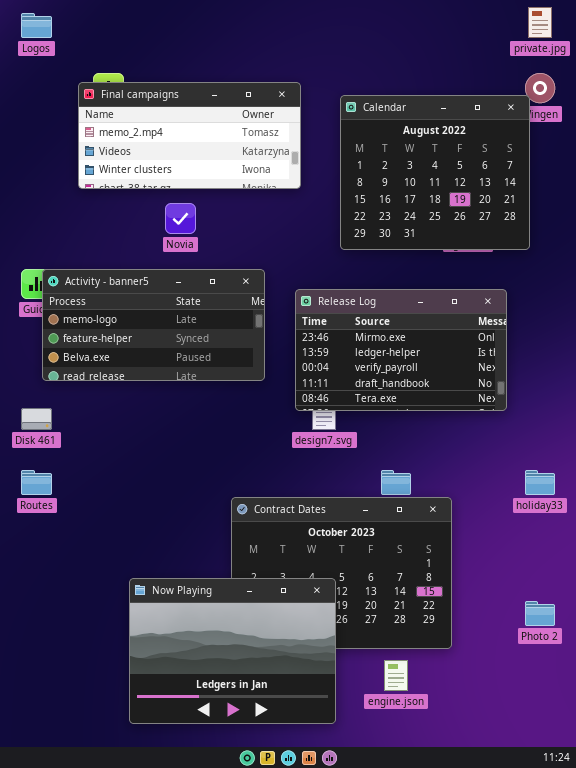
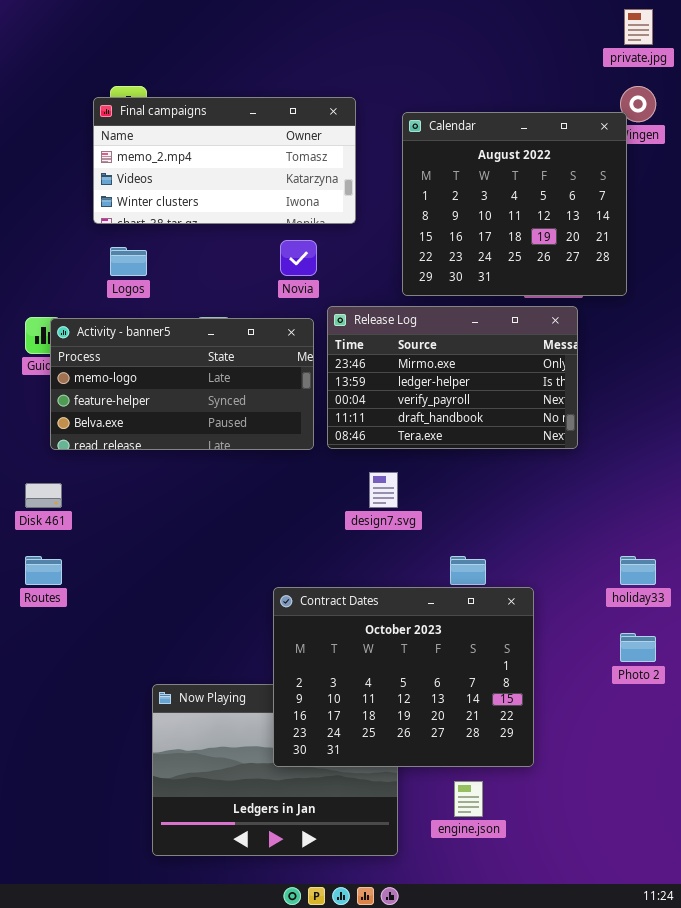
Logos: [21,13,52,38] -> [110,247,147,276], moved
Novia: [165,203,196,234] -> [280,240,317,276], moved
Release Log: [295,289,507,411] -> [327,306,578,449], moved
Contract Dates: [231,497,452,649] -> [273,587,534,767], raised
Photo 2: [525,601,555,626] -> [620,633,656,662], moved

